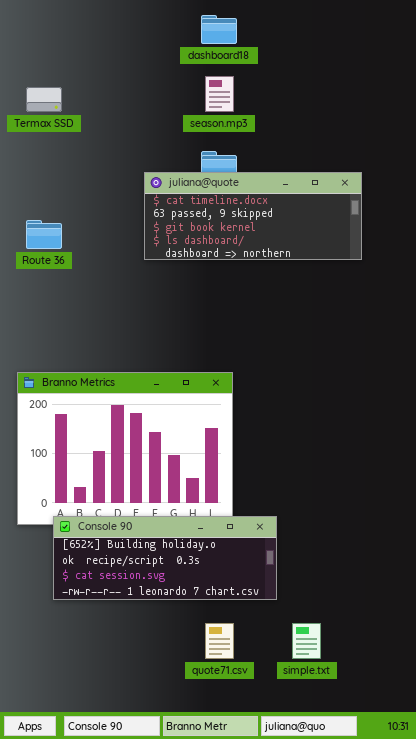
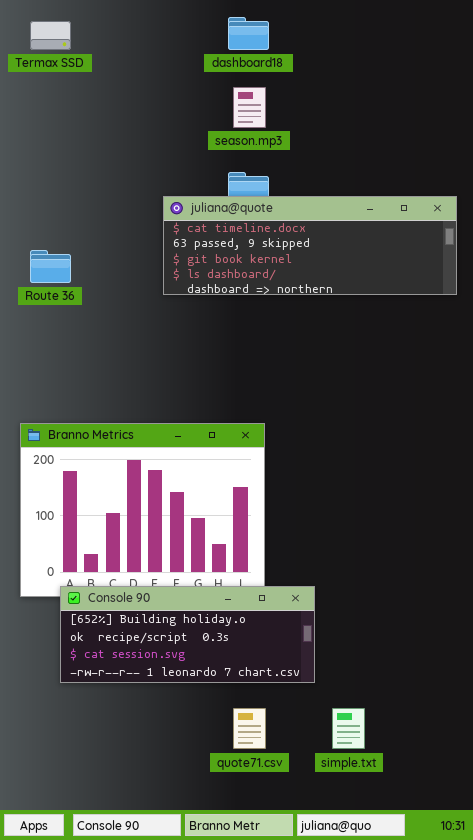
Termax SSD: [26,87,62,112] -> [30,21,71,50], moved
juliana@quote: [144,172,362,260] -> [163,196,457,295], resized

